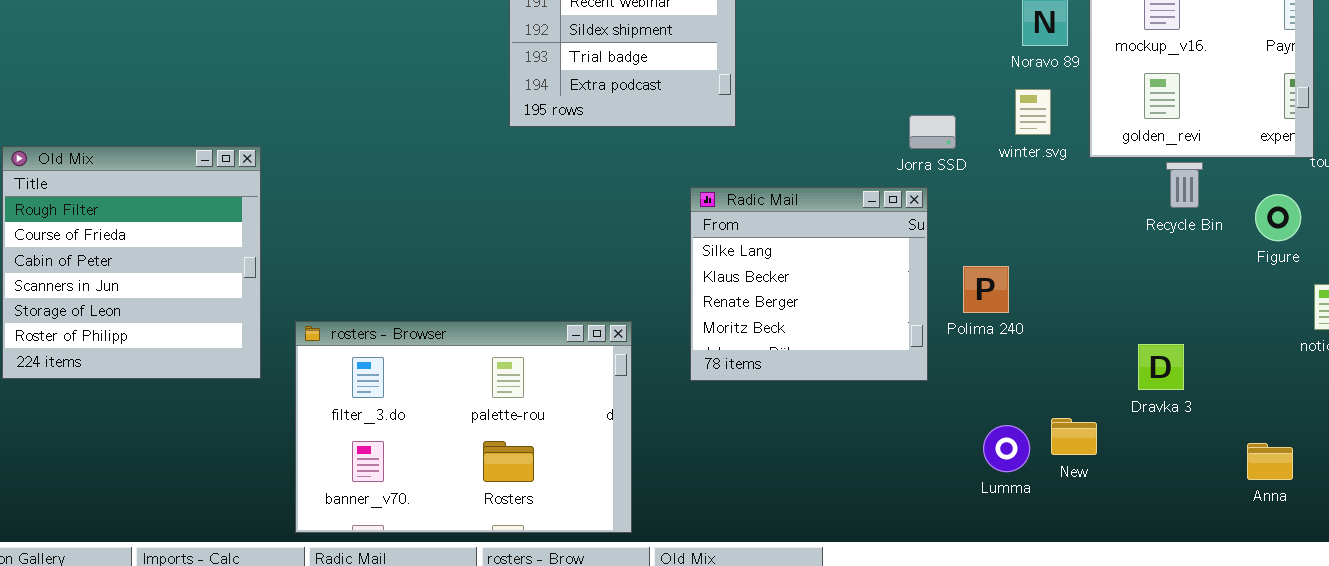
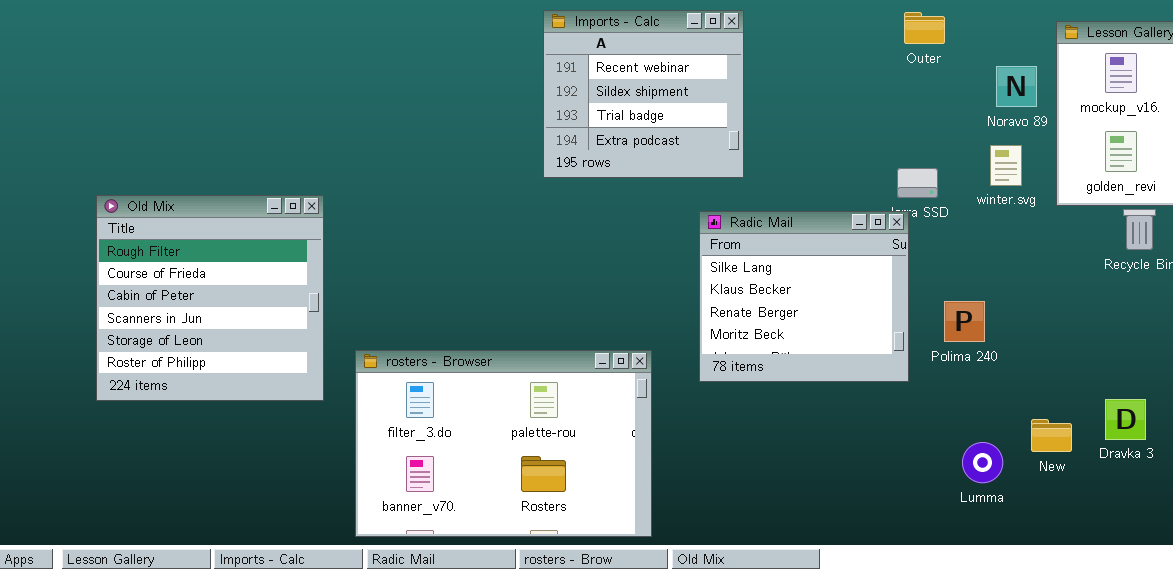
Radic Mail: [690,187,928,381] -> [699,211,909,382], moved
Dravka 3: [1138,344,1184,390] -> [1105,399,1146,440], moved
New: [1051,418,1097,455] -> [1031,419,1072,452], moved

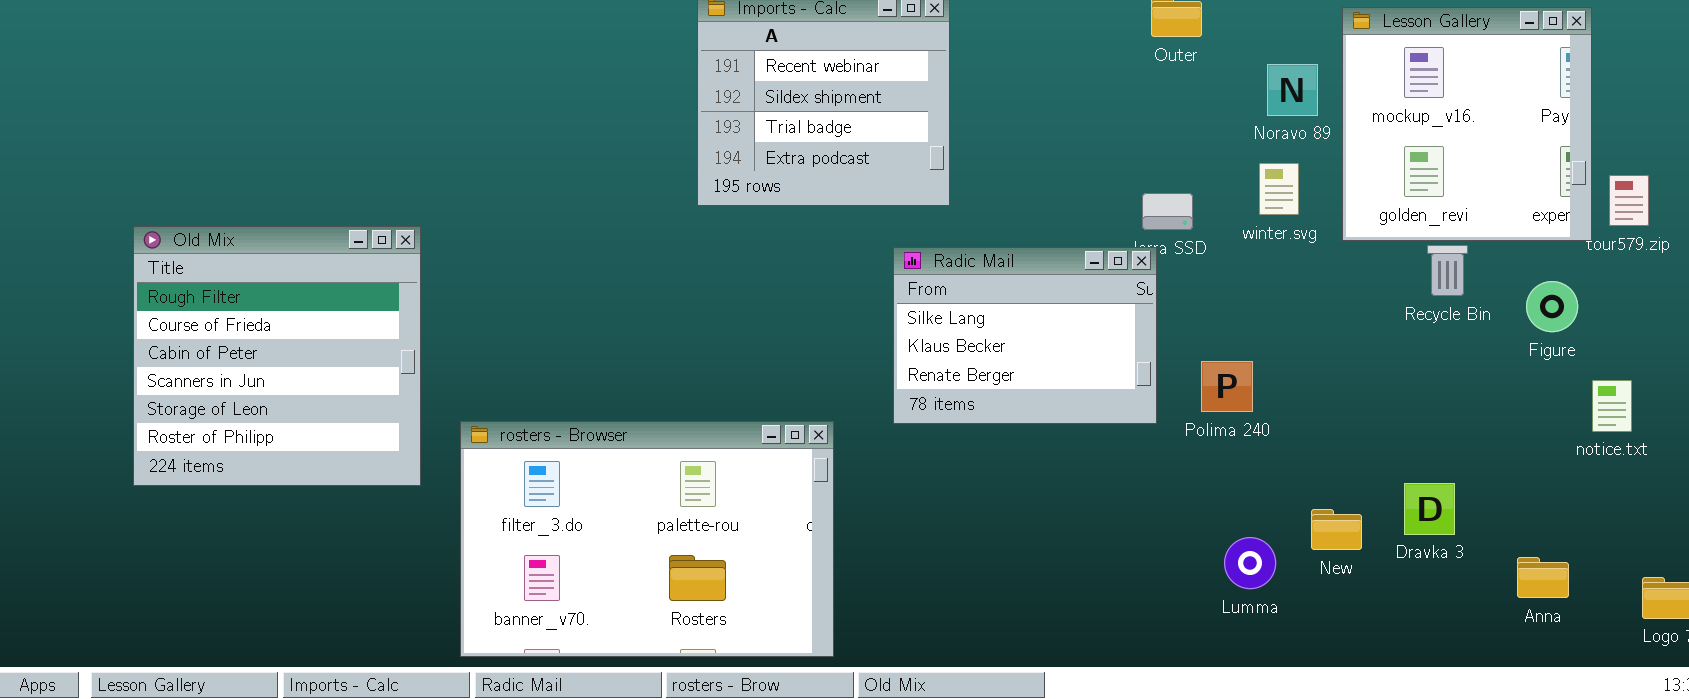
Radic Mail: [699,211,909,382] -> [893,247,1157,424], resized

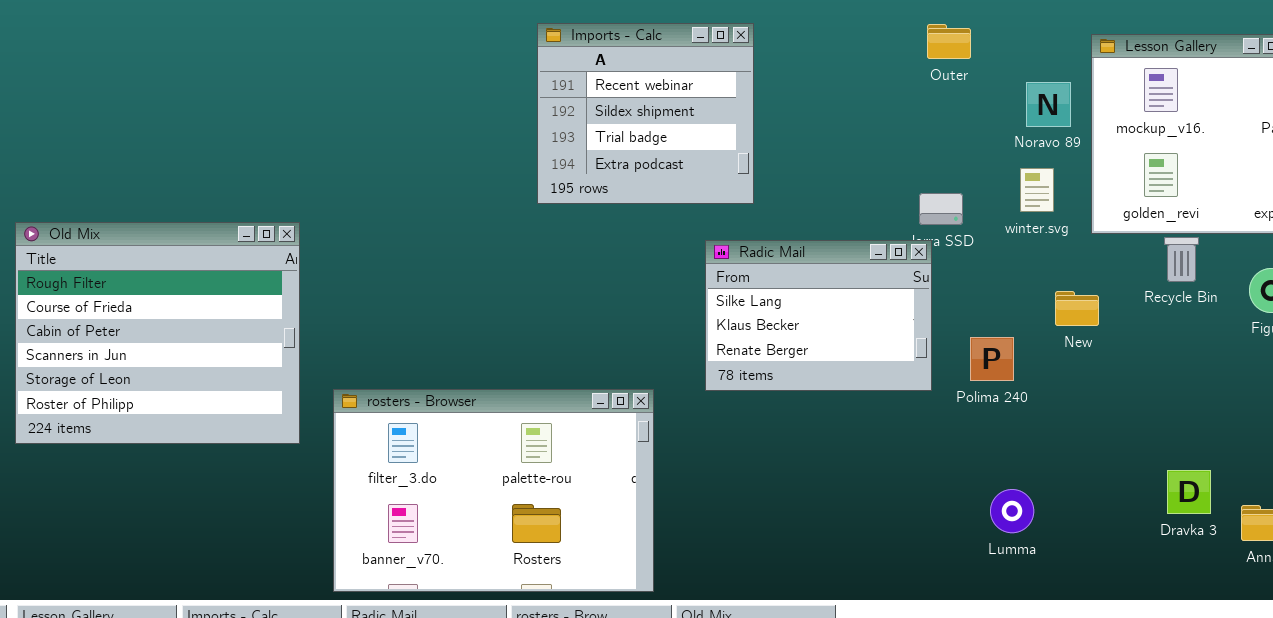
Old Mix: [133,226,421,486] -> [15,222,300,444], resized
Dravka 3: [1404,483,1455,535] -> [1167,470,1211,514], moved
New: [1311,509,1362,550] -> [1055,291,1099,326], moved

